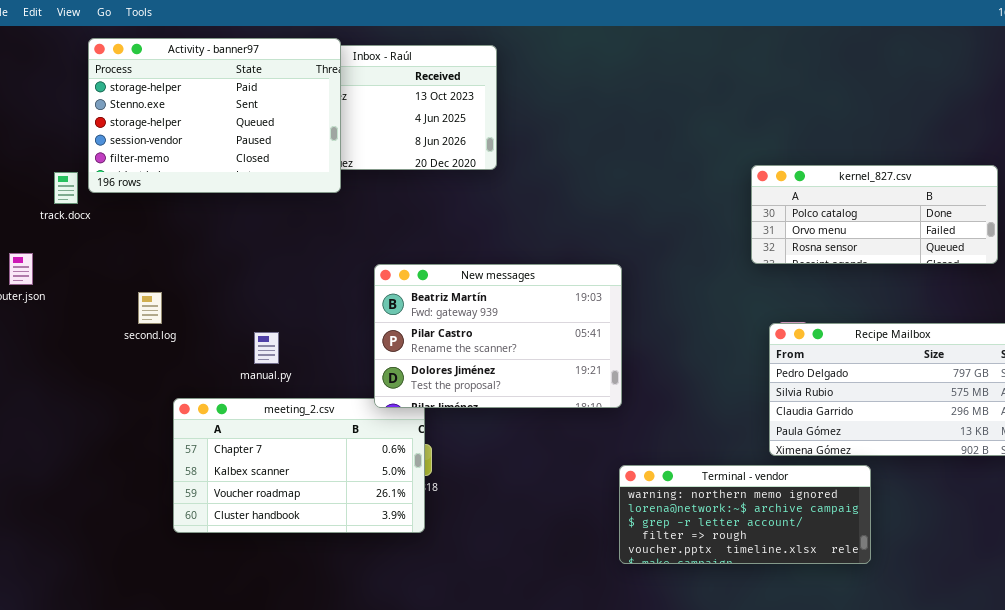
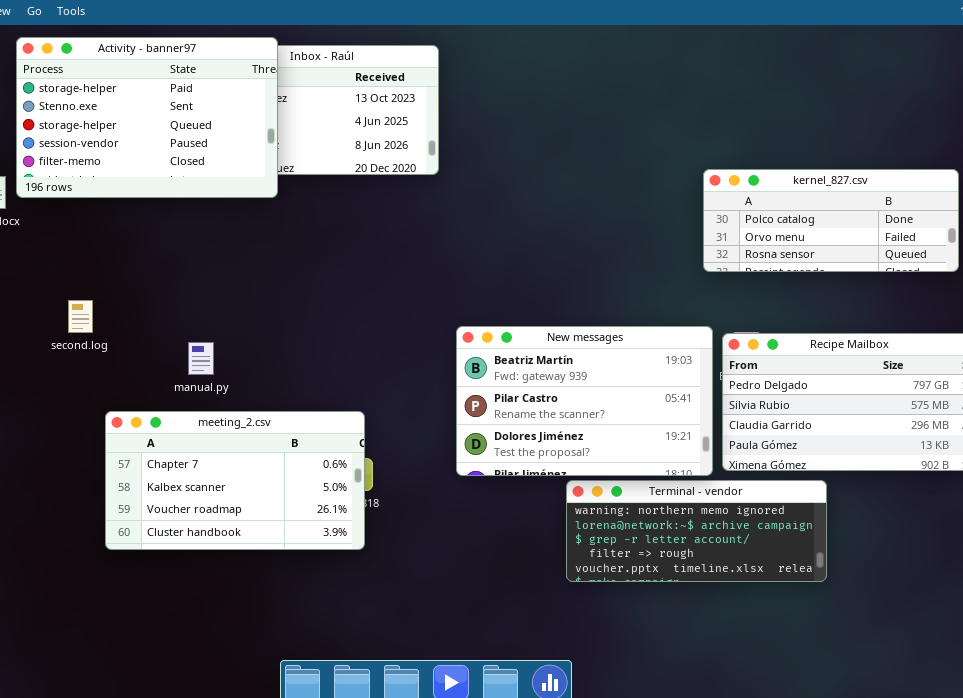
New messages: [374,264,622,408] -> [456,326,713,476], moved

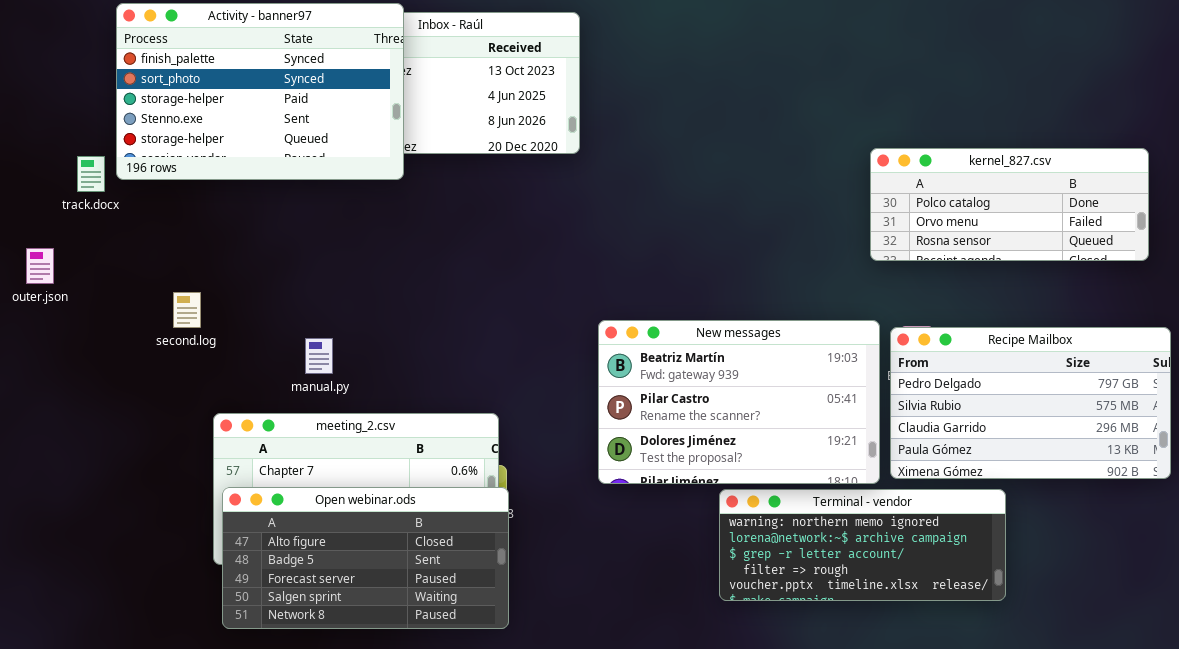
Activity - banner97: [16,37,278,198] -> [116,3,404,180], scrolled up 2 rows
Open webinar.ods: none -> [222,487,509,629], opened

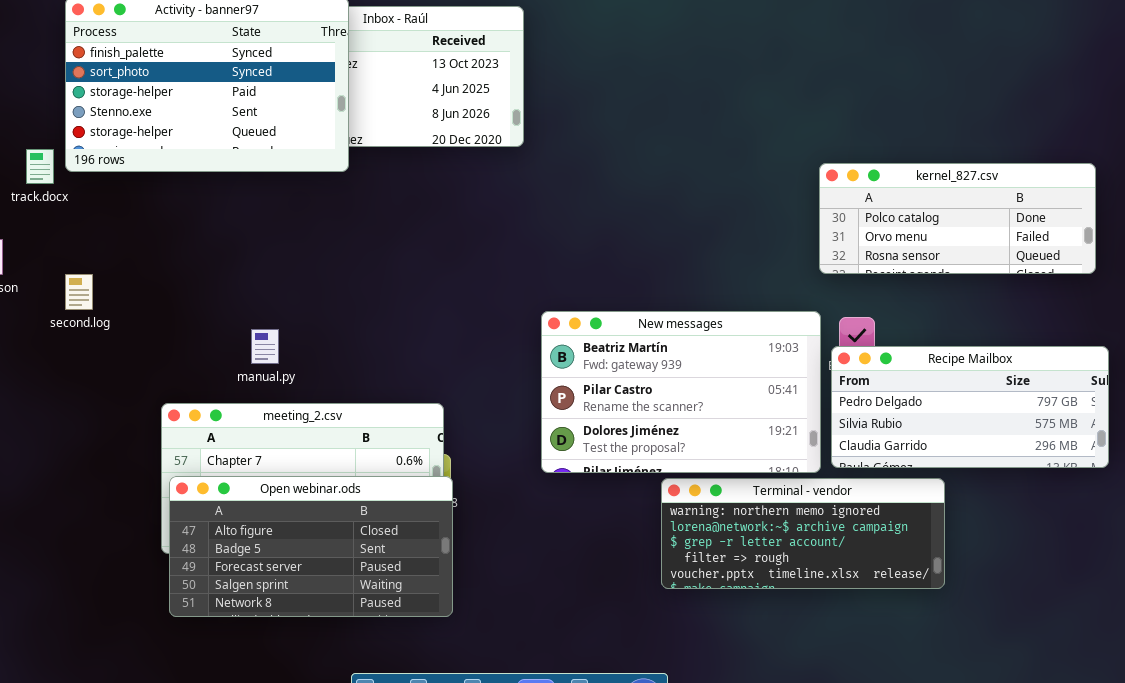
kernel_827.csv: [870,148,1149,261] -> [819,163,1096,274], moved
second.log: [173,292,201,328] -> [65,274,93,310], moved
Recipe Mailbox: [890,327,1171,479] -> [831,346,1109,468], resized

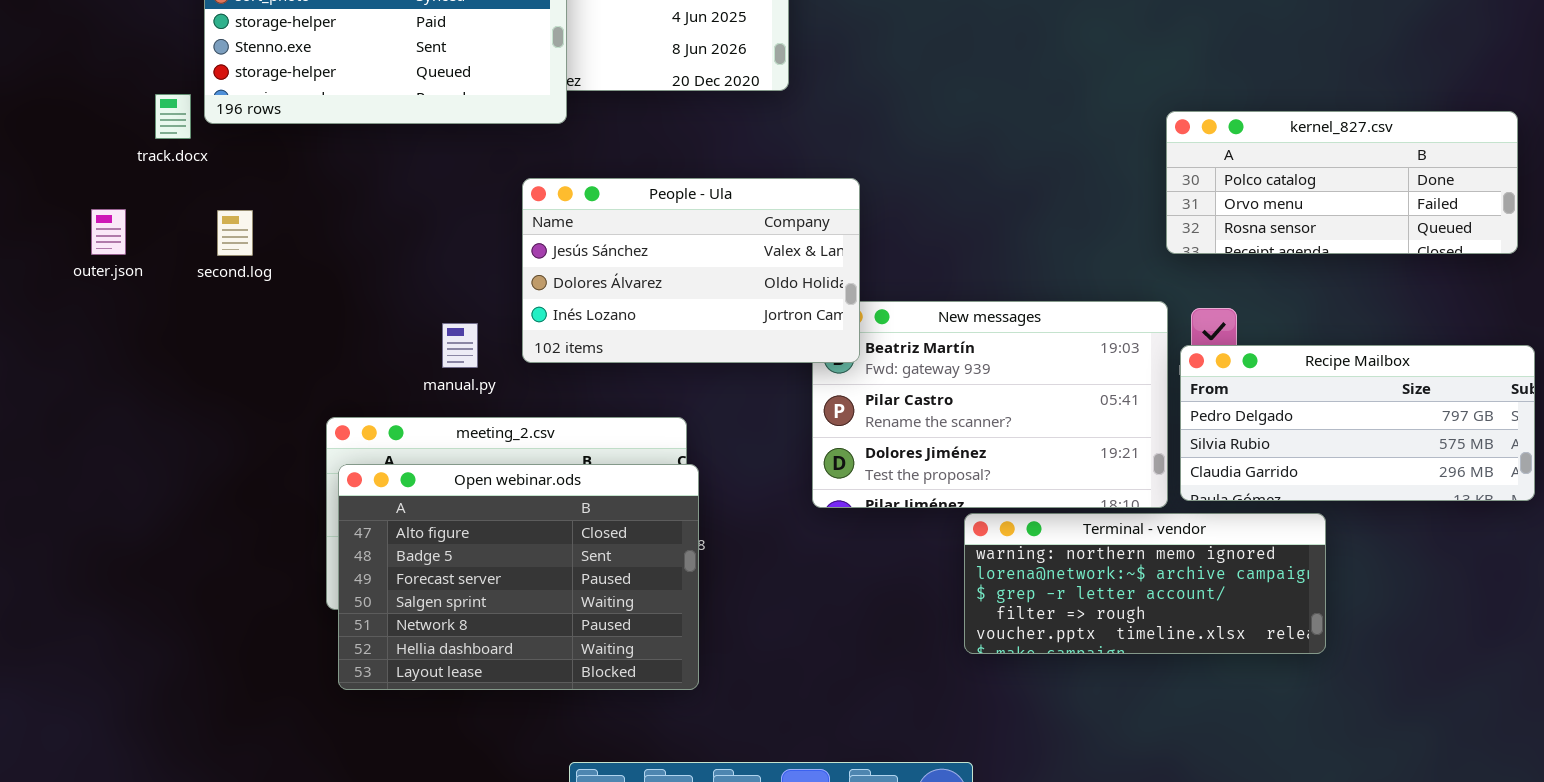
People - Ula: none -> [522,178,860,363], opened
second.log: [65,274,93,310] -> [217,210,253,256], moved
Open webinar.ods: [169,476,453,617] -> [338,464,699,690], resized

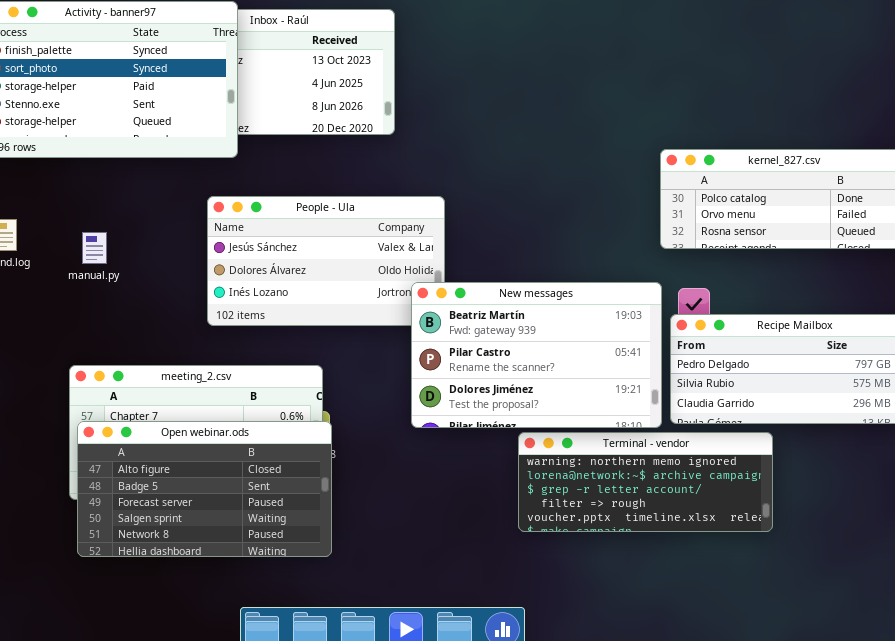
New messages: [812,301,1168,508] -> [411,282,662,428], raised
manual.py: [442,323,478,368] -> [82,232,107,264], moved
Open webinar.ods: [338,464,699,690] -> [77,421,332,557], resized

